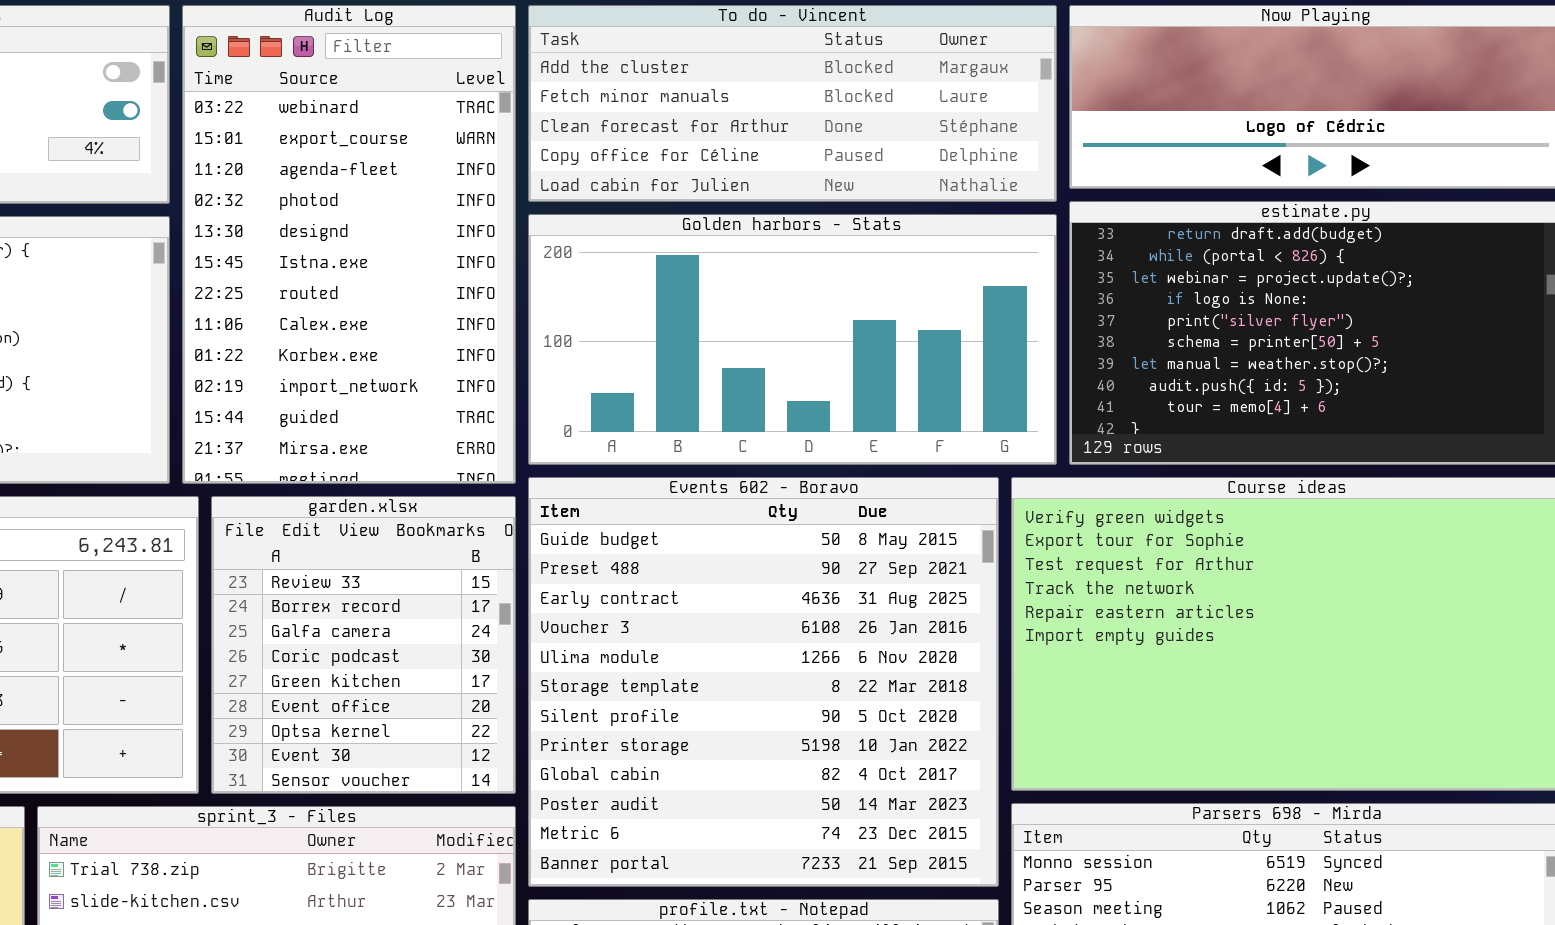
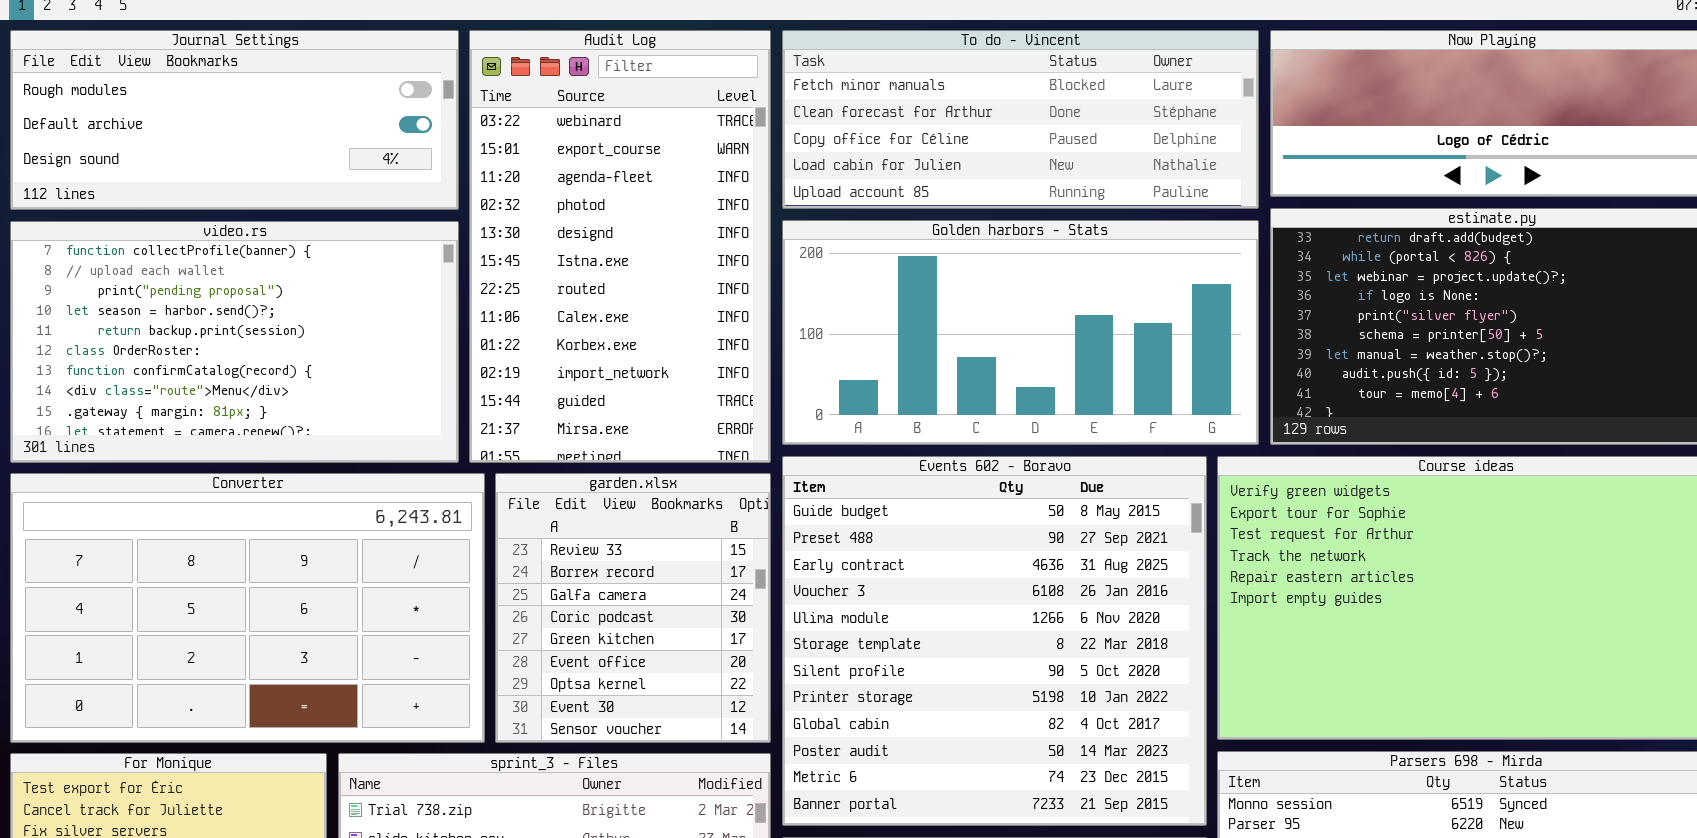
To do - Vincent: [528,5,1057,202] -> [782,30,1259,209], scrolled down 1 row

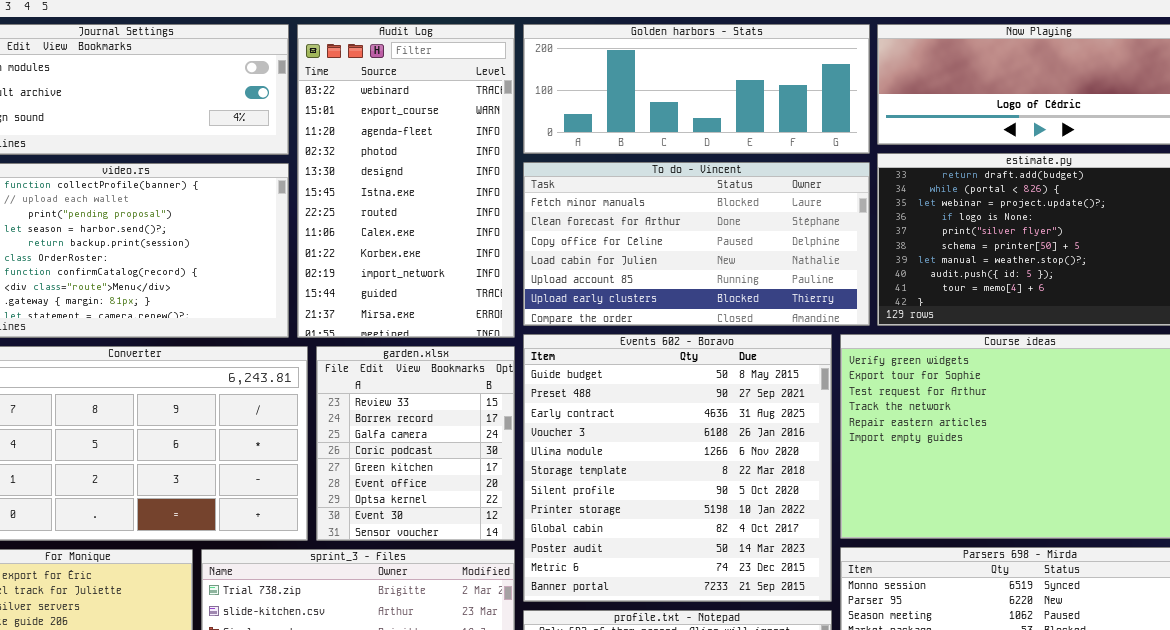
To do - Vincent: [782,30,1259,209] -> [523,162,870,326], moved, resized
Golden harbors - Stats: [782,220,1259,445] -> [523,24,870,154], moved, resized

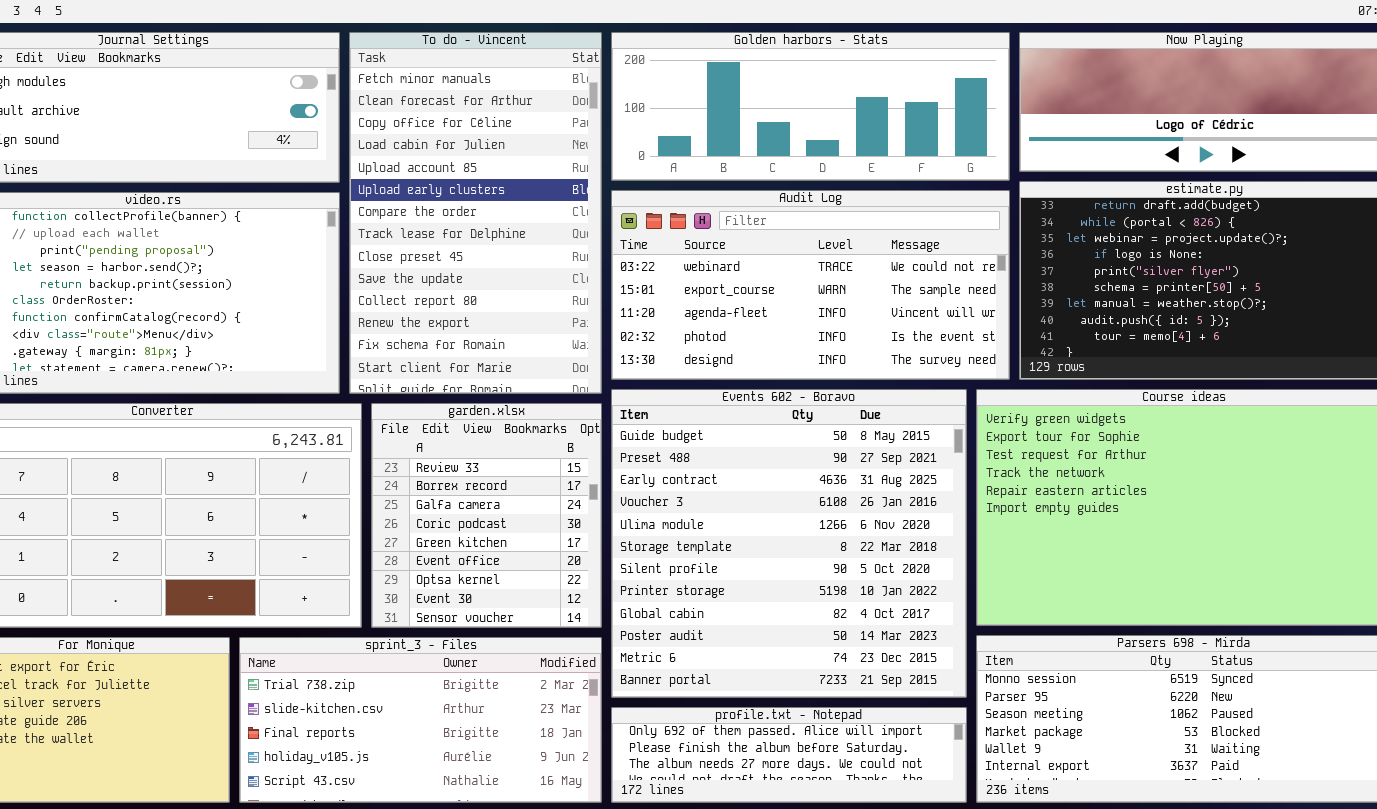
Audit Log: [297,24,515,338] -> [611,190,1010,380], moved, resized
To do - Vincent: [523,162,870,326] -> [349,32,602,394], moved, resized

